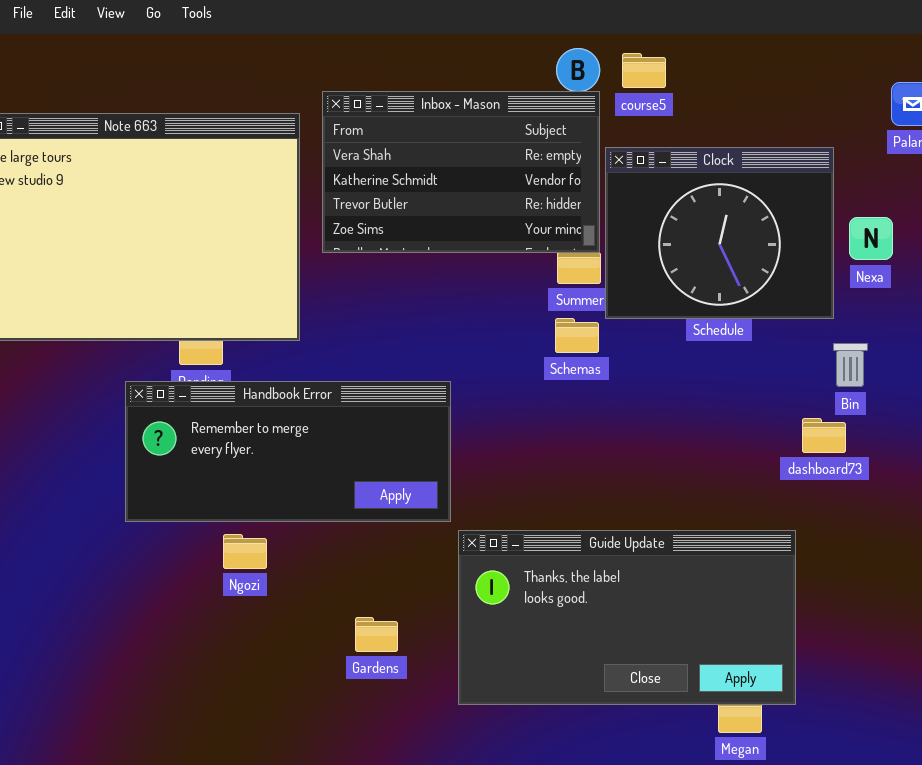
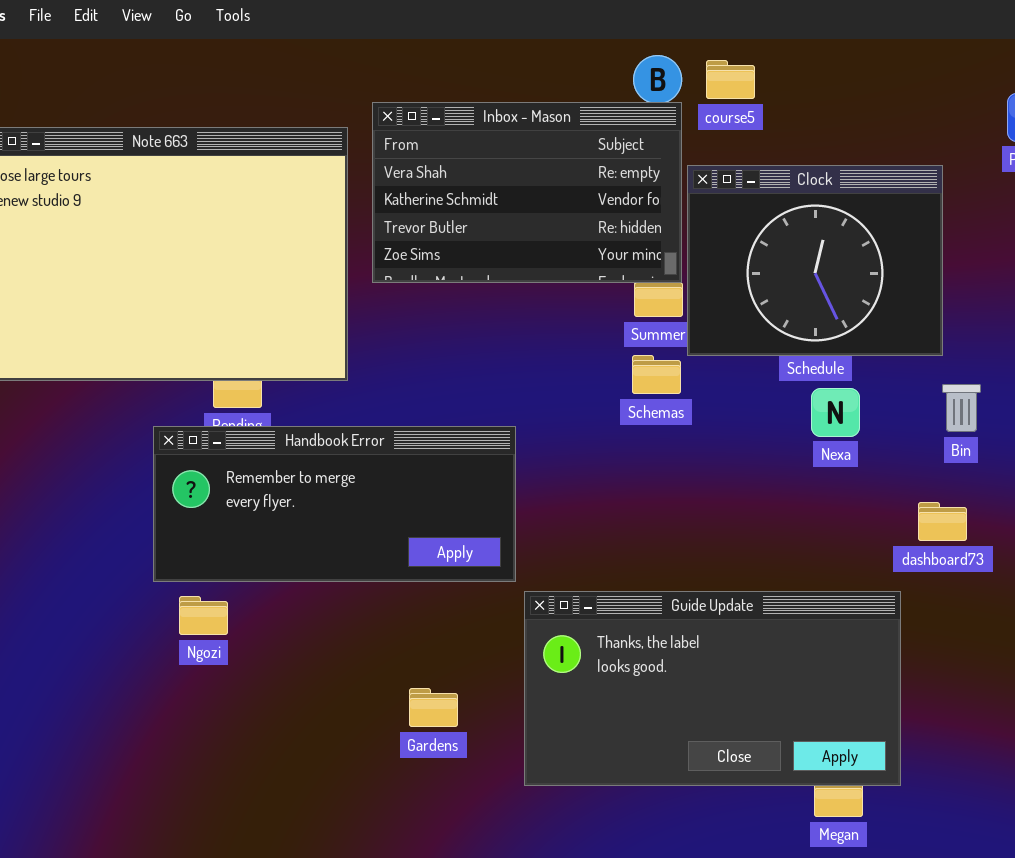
Nexa: [849,217,893,260] -> [811,388,860,437], moved
dashboard73: [802,418,846,453] -> [918,502,967,541], moved
Ngozi: [223,534,267,569] -> [179,596,228,635], moved

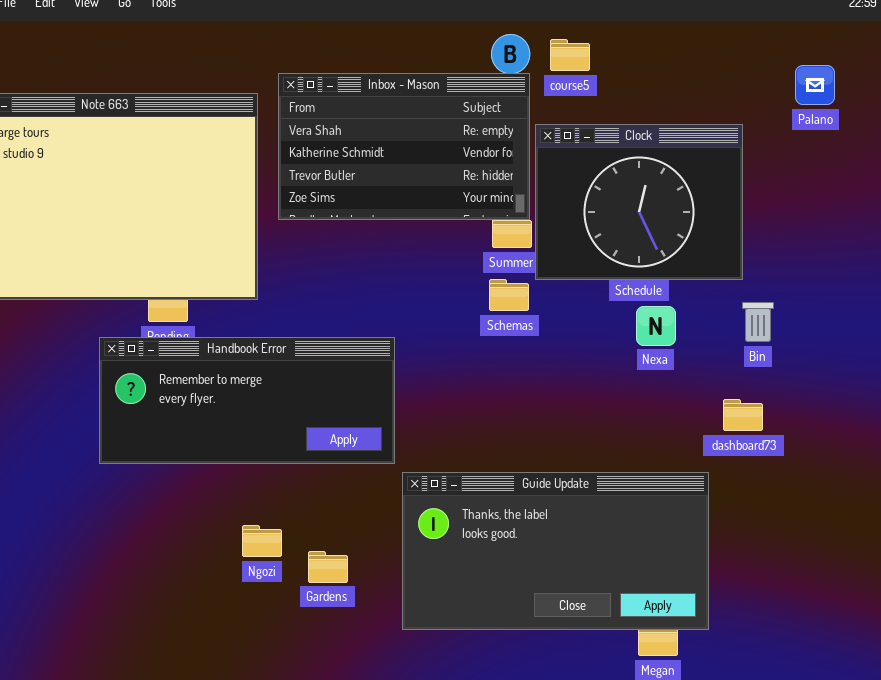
Ngozi: [179,596,228,635] -> [242,525,282,557], moved

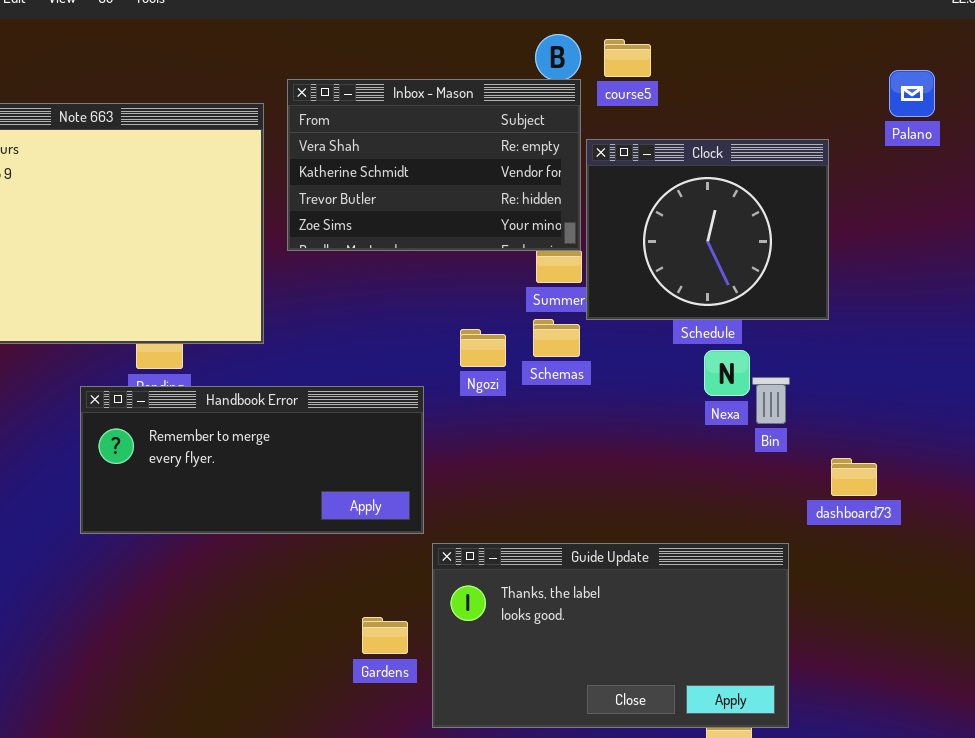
Bin: [742,302,774,342] -> [752,377,790,424], moved
dashboard73: [723,399,763,431] -> [831,458,877,496], moved
Ngozi: [242,525,282,557] -> [460,329,506,367], moved
Gardens: [308,551,348,583] -> [362,617,408,654], moved

